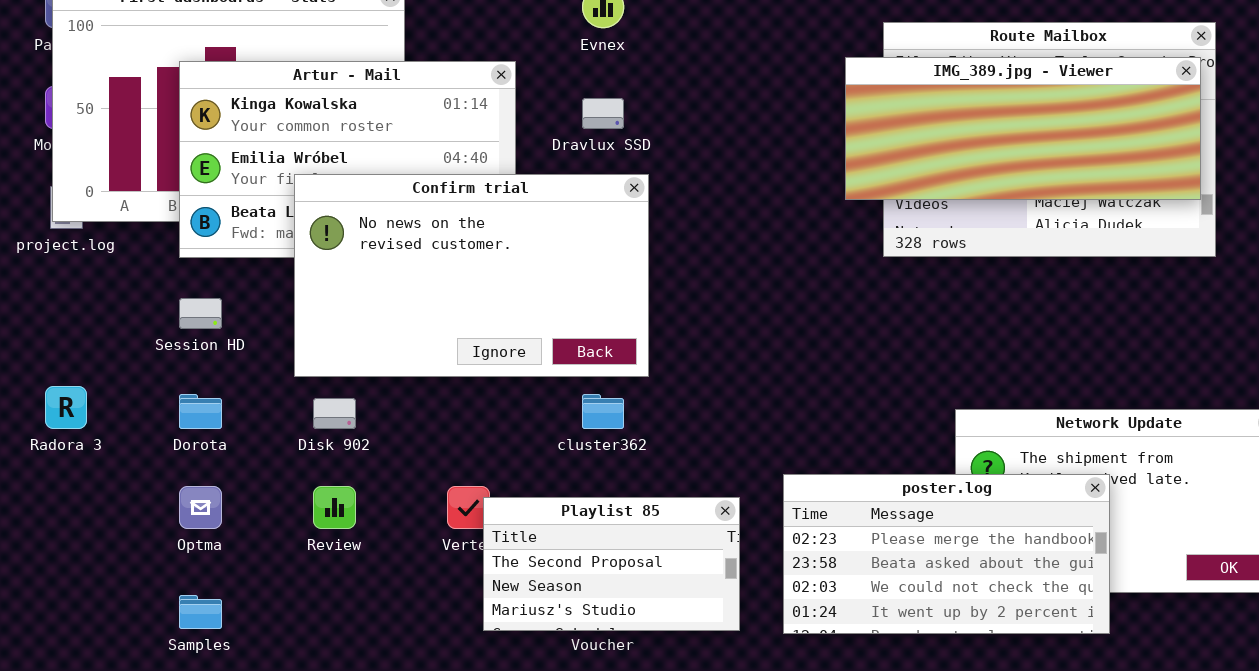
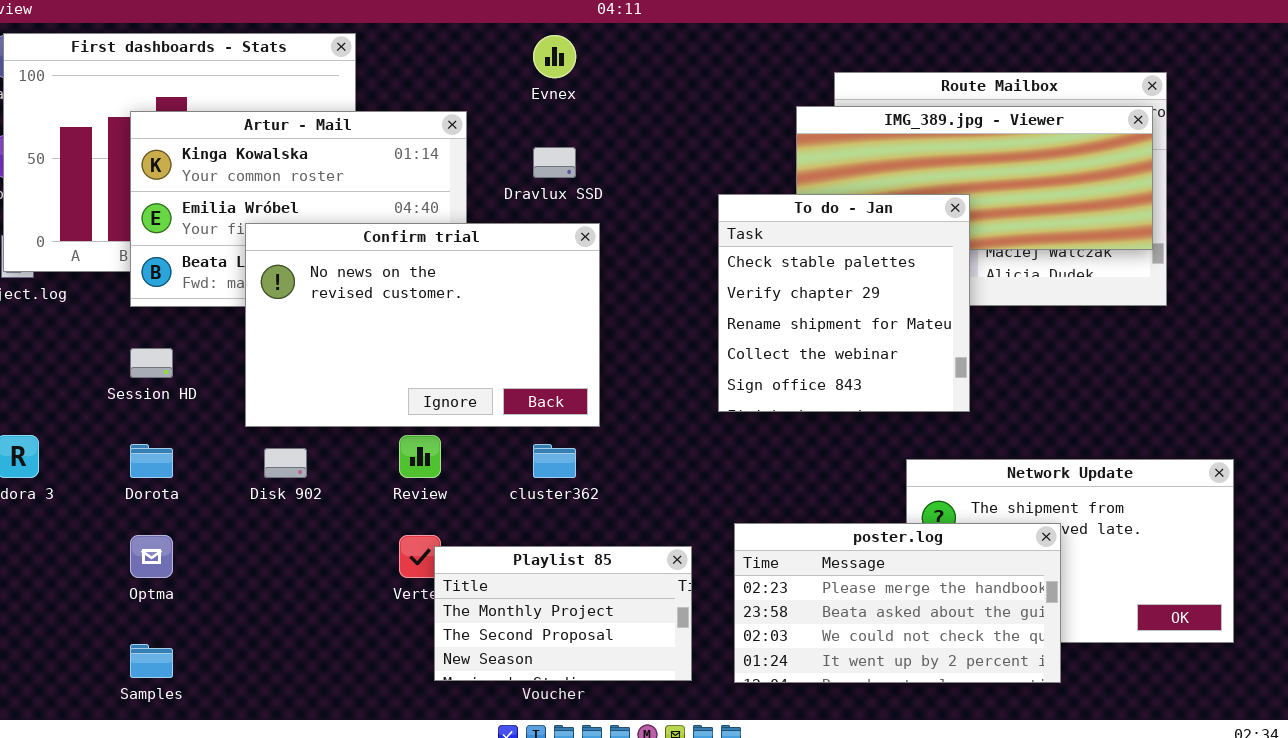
To do - Jan: none -> [718,194,970,412], opened
Review: [313,486,356,529] -> [399,435,441,478], moved
Playlist 85: [483,497,740,631] -> [434,546,692,681], scrolled up 1 row

